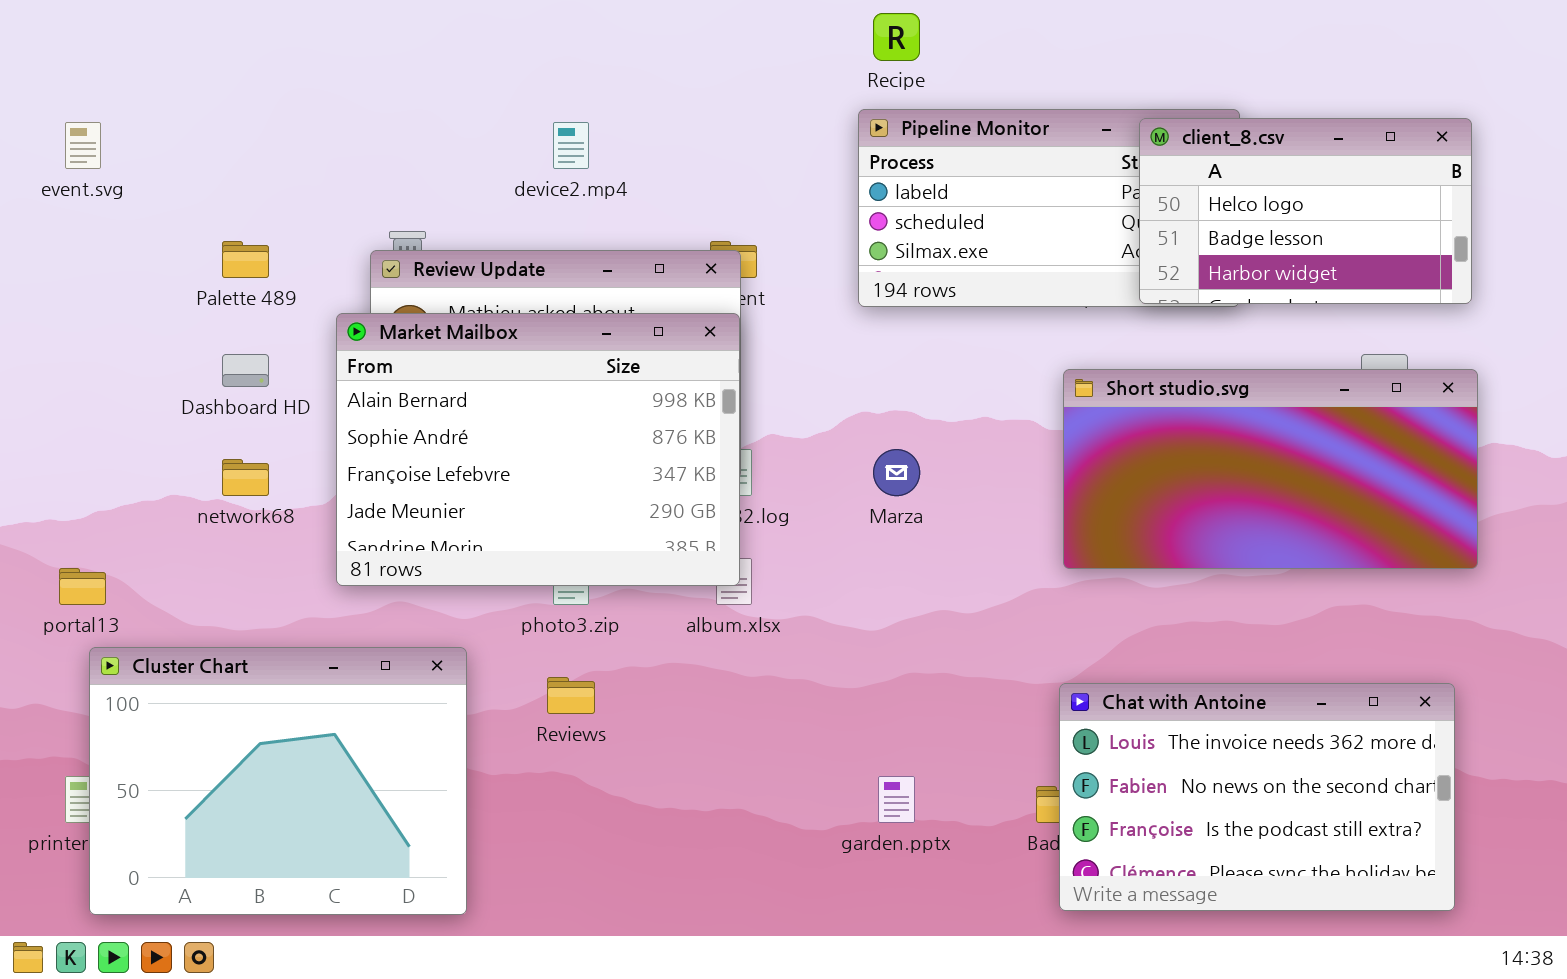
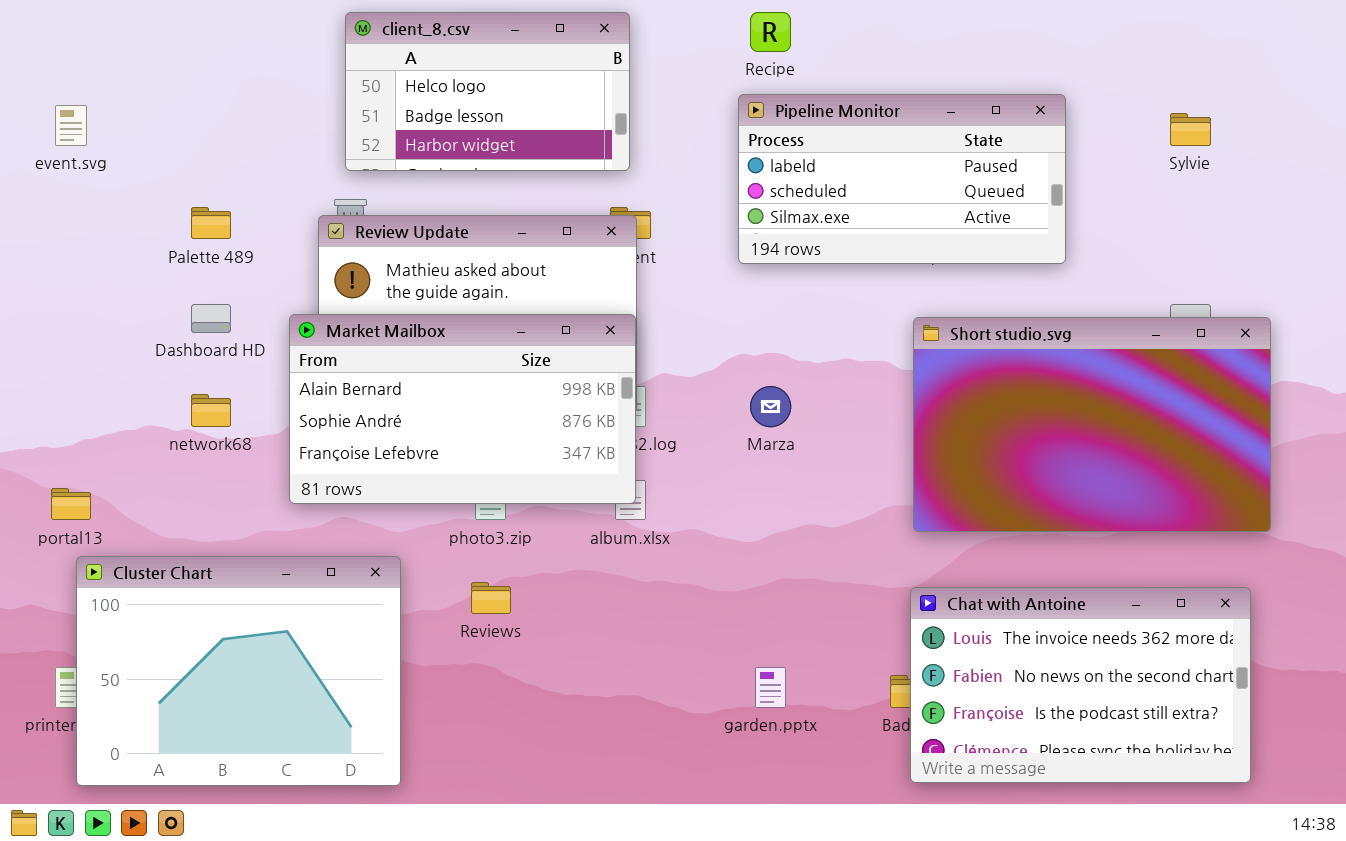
client_8.csv: [1139,118,1472,304] -> [345,12,630,171], moved
Market Mailbox: [336,313,740,586] -> [289,314,636,504], resized
Short studio.svg: [1063,369,1478,569] -> [913,317,1271,532], resized

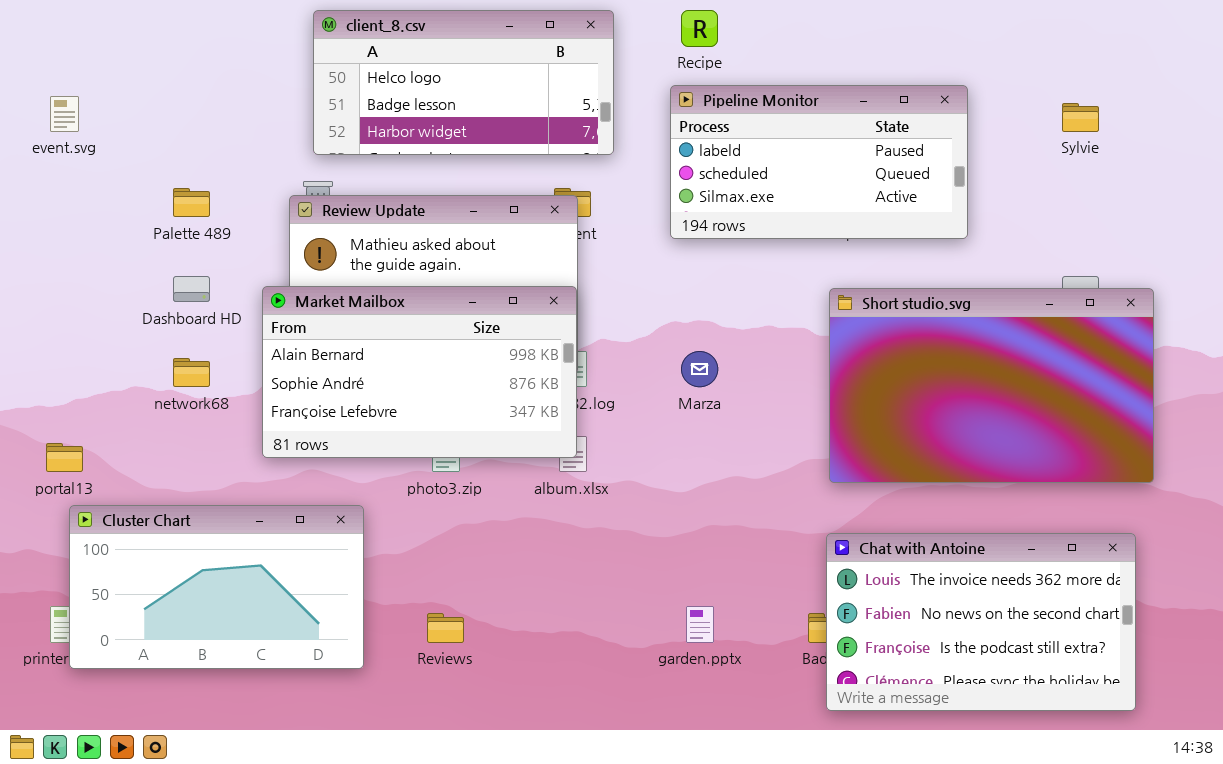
client_8.csv: [345,12,630,171] -> [313,10,614,155], resized
Cluster Chart: [76,556,401,786] -> [69,505,364,669], resized
Reviews: [471,582,511,614] -> [427,613,464,643], moved

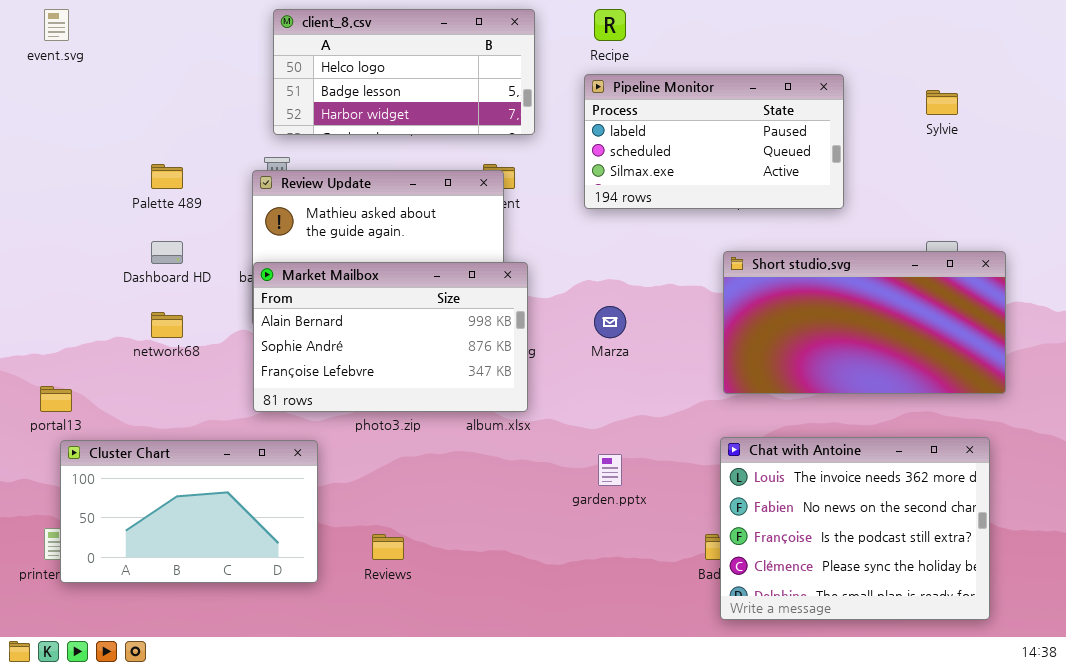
event.svg: [50,96,79,132] -> [44,9,69,41], moved
Market Mailbox: [262,286,577,458] -> [253,262,528,412], moved
Short studio.svg: [829,288,1154,483] -> [723,251,1006,394], resized
Chat with Antoine: [826,533,1136,711] -> [720,437,990,620], resized
garden.pptx: [686,606,714,643] -> [598,454,622,486], moved

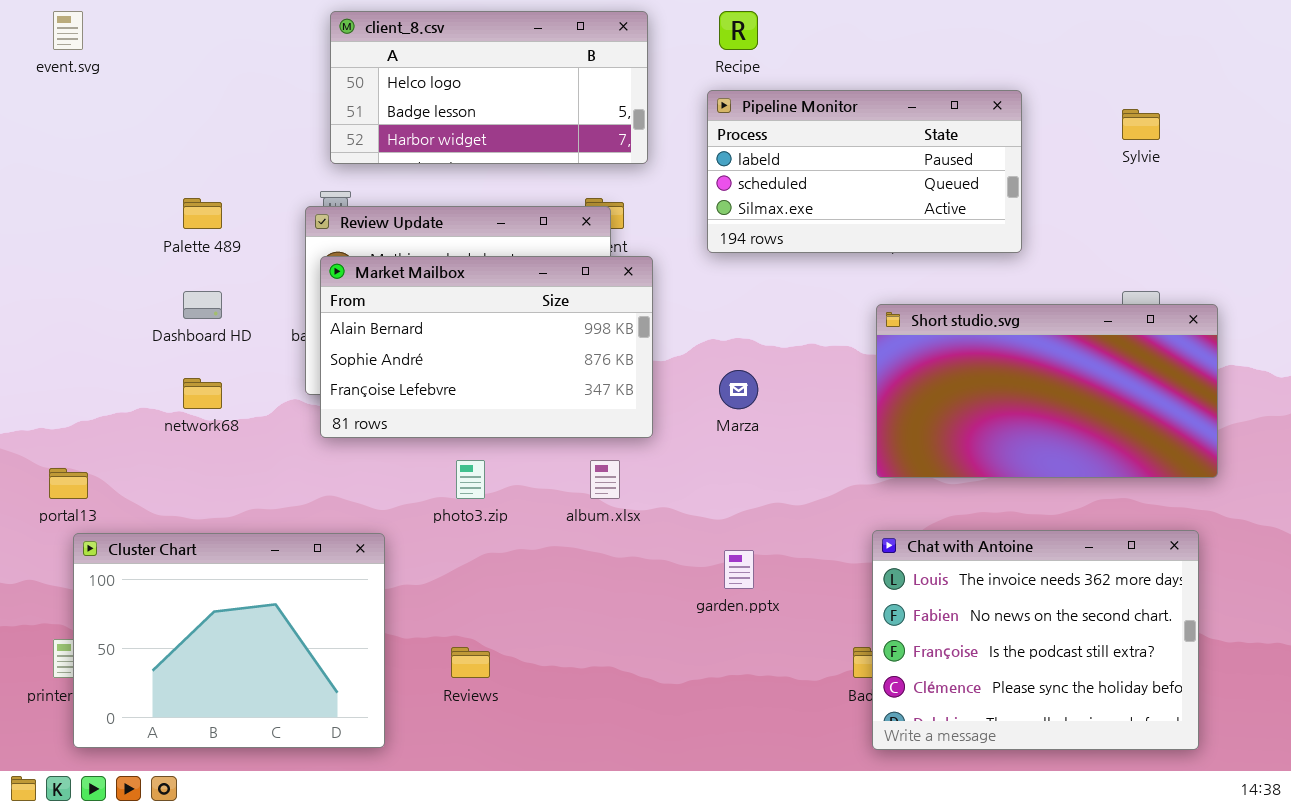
Market Mailbox: [253,262,528,412] -> [320,256,653,438], moved
Cluster Chart: [60,440,318,583] -> [73,533,385,748], resized

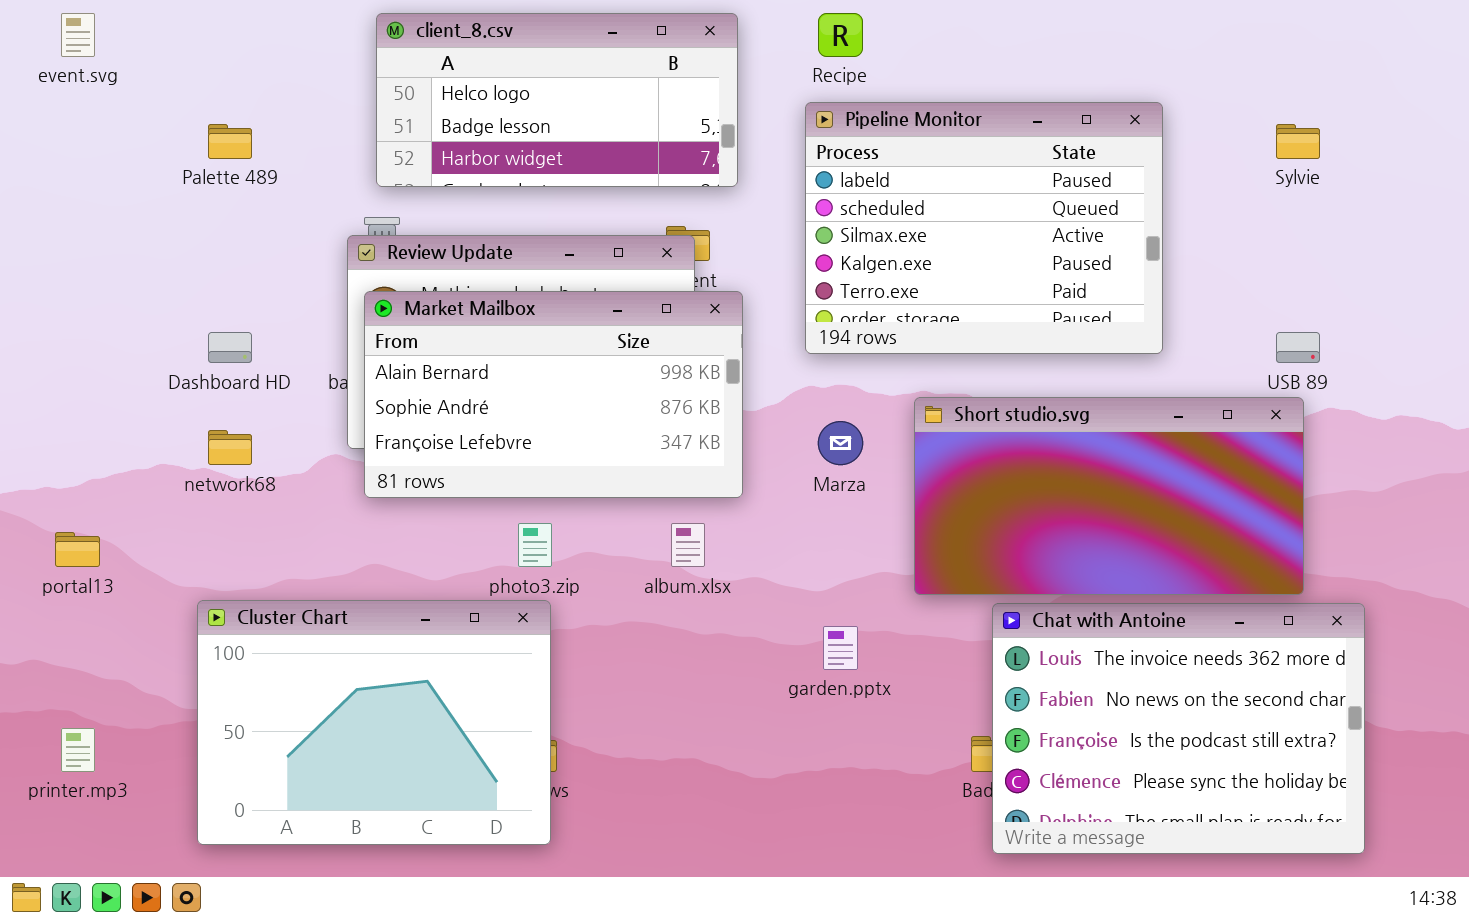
Pipeline Monitor: [707,90,1022,253] -> [805,102,1163,354], resized
Palette 489: [183,198,222,229] -> [208,124,252,159], moved
Short studio.svg: [876,304,1218,478] -> [914,397,1304,595], moved
Cluster Chart: [73,533,385,748] -> [197,600,551,845], moved

